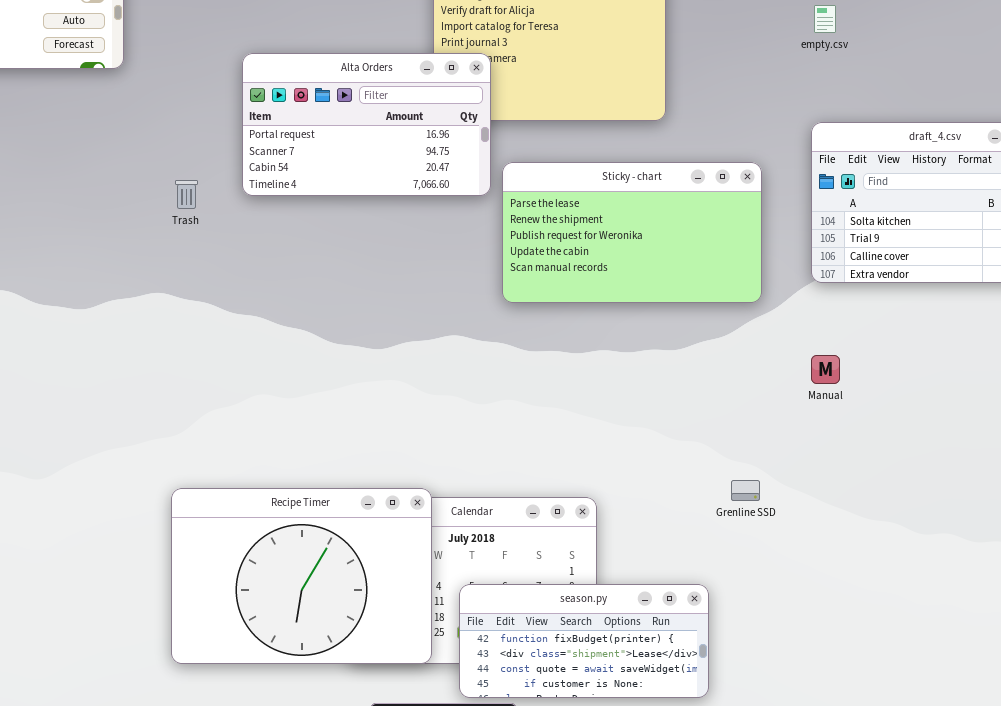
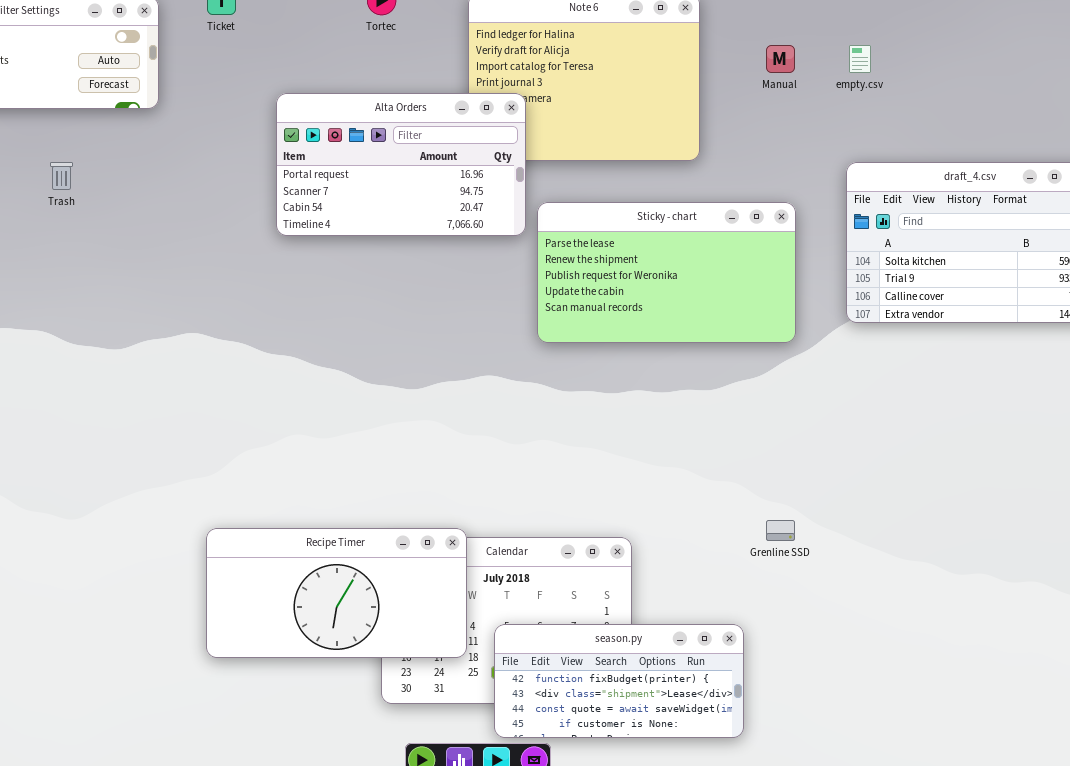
Trash: [175,180,198,209] -> [50,162,73,190], moved
Manual: [811,355,840,384] -> [766,45,795,73], moved
Recipe Timer: [171,488,432,664] -> [206,528,467,658], resized

